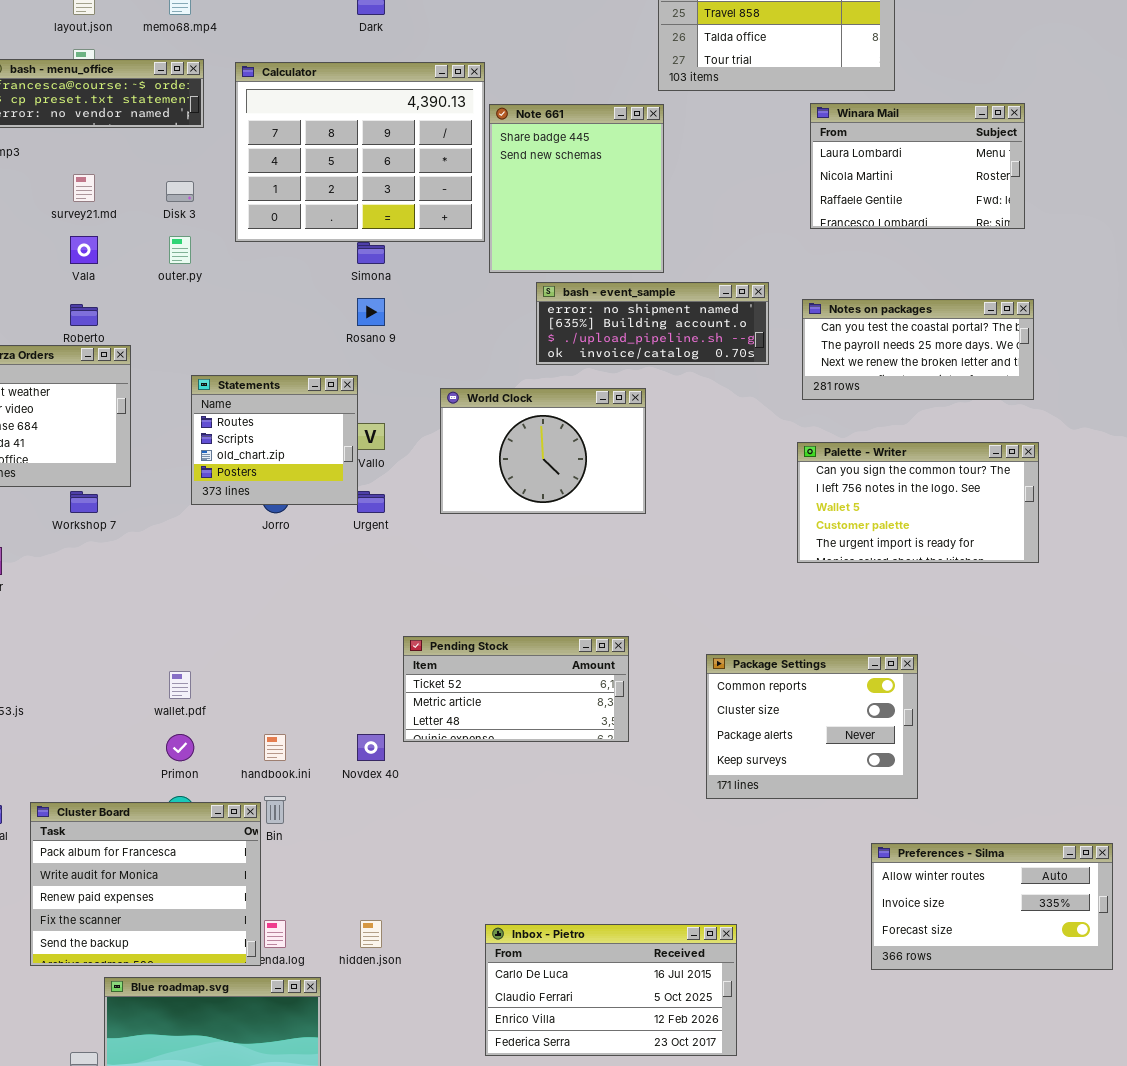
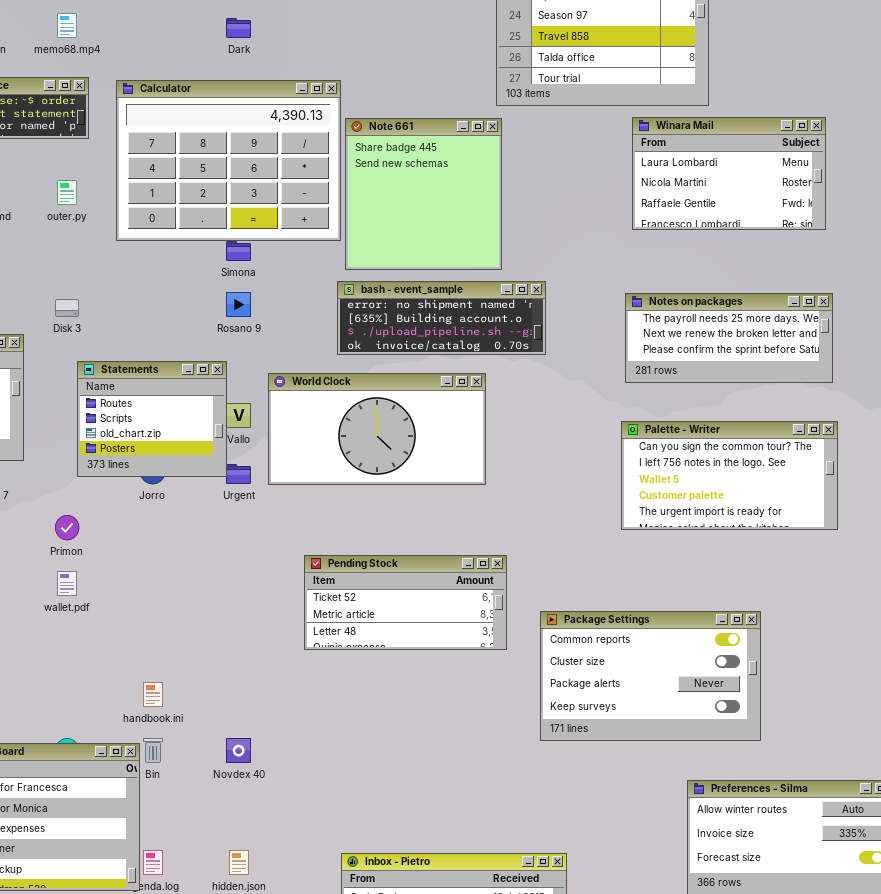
Disk 3: [166,181,194,202] -> [55,299,79,317], moved
outer.py: [169,236,191,264] -> [57,180,77,205], moved
bash - event_sample: [536,282,769,365] -> [337,281,546,355], moved
Notes on packages: [802,299,1034,400] -> [625,293,833,383], scrolled down 1 row
World Clock: [440,388,646,514] -> [268,373,486,485], resized
Pending Stock: [403,636,629,742] -> [304,555,507,650], moved
Package Settings: [706,654,918,799] -> [540,611,761,741], resized
wallet.pdf: [169,671,191,699] -> [57,571,77,596], moved
Primon: [166,734,194,761] -> [55,515,79,540], moved
Novdex 40: [357,734,385,761] -> [226,738,251,763], moved

